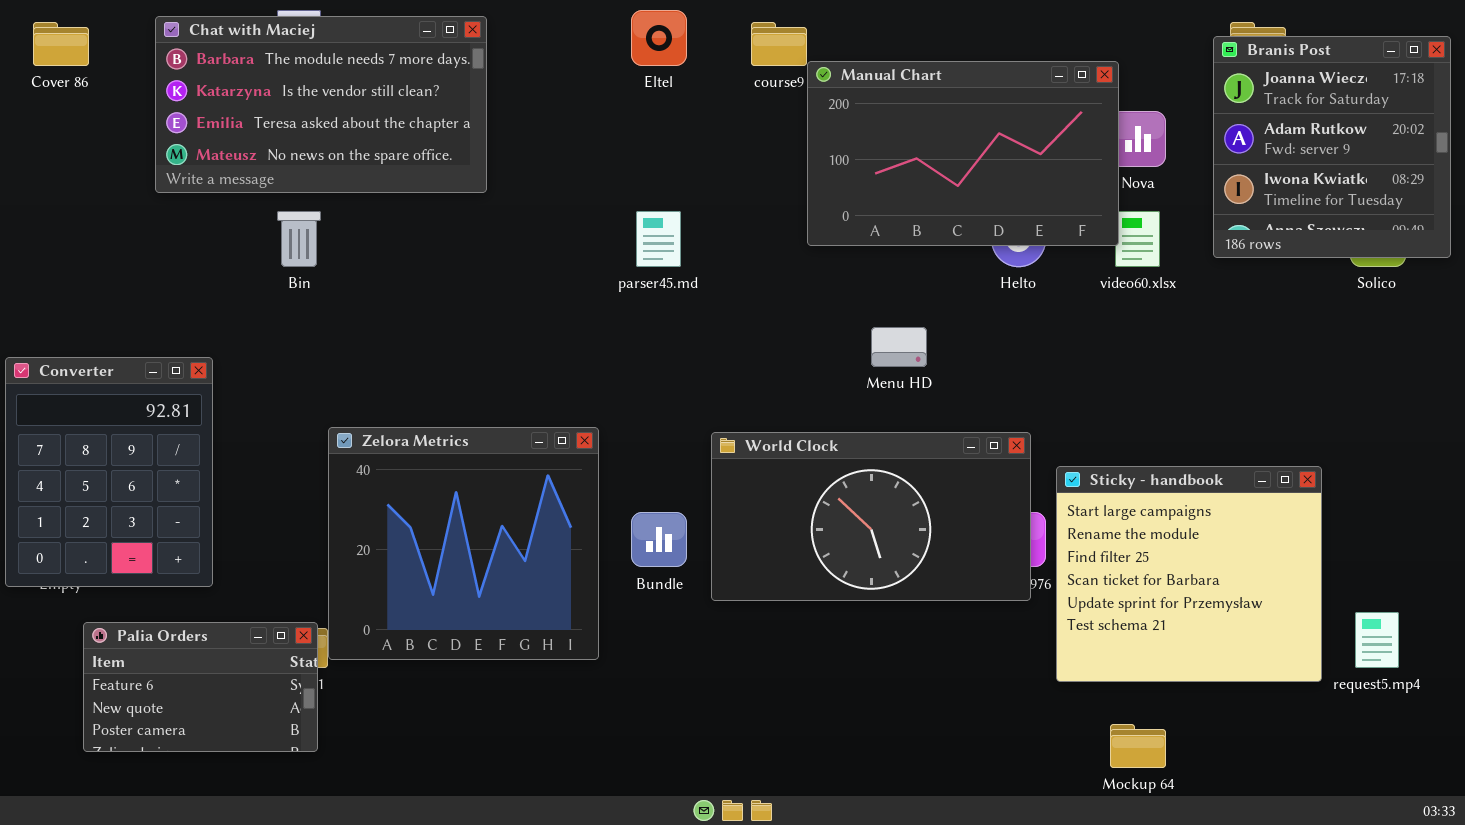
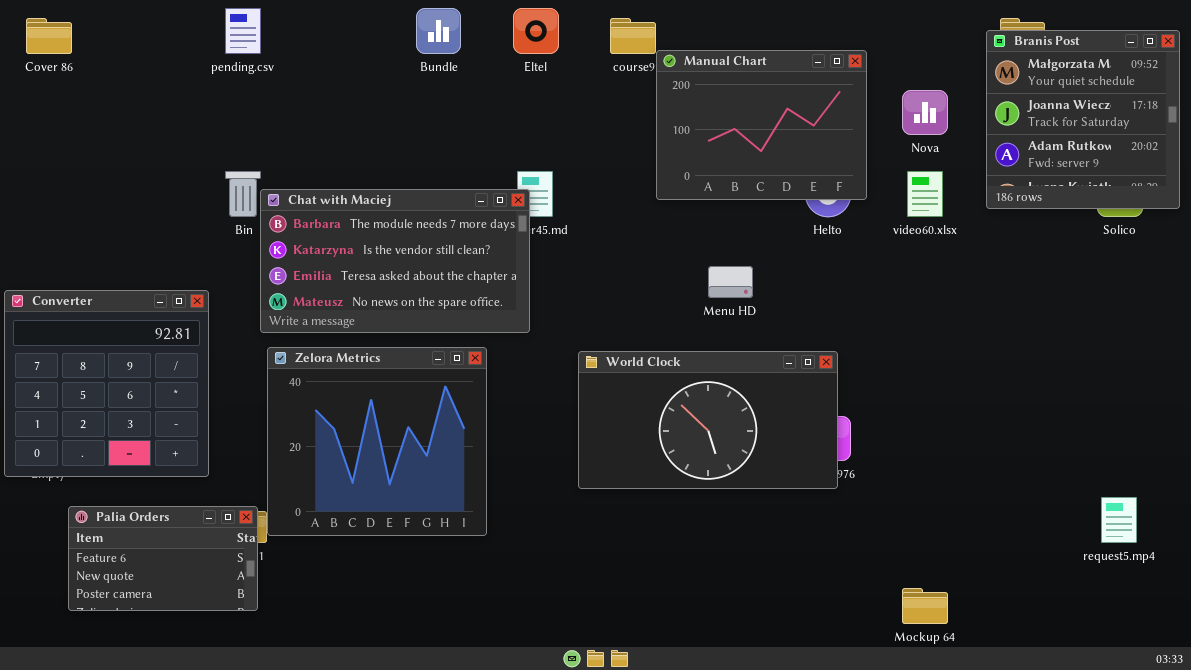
Chat with Maciej: [155,16,487,193] -> [260,189,530,333], moved
Branis Post: [1213,36,1451,258] -> [986,30,1180,209], scrolled up 1 row
Manual Chart: [807,61,1119,246] -> [656,50,867,200], resized
Converter: [5,357,213,587] -> [4,290,209,477], resized
Sticky - handbook: [1056,466,1322,682] -> none, closed
Bundle: [631,512,687,567] -> [416,8,461,54], moved

